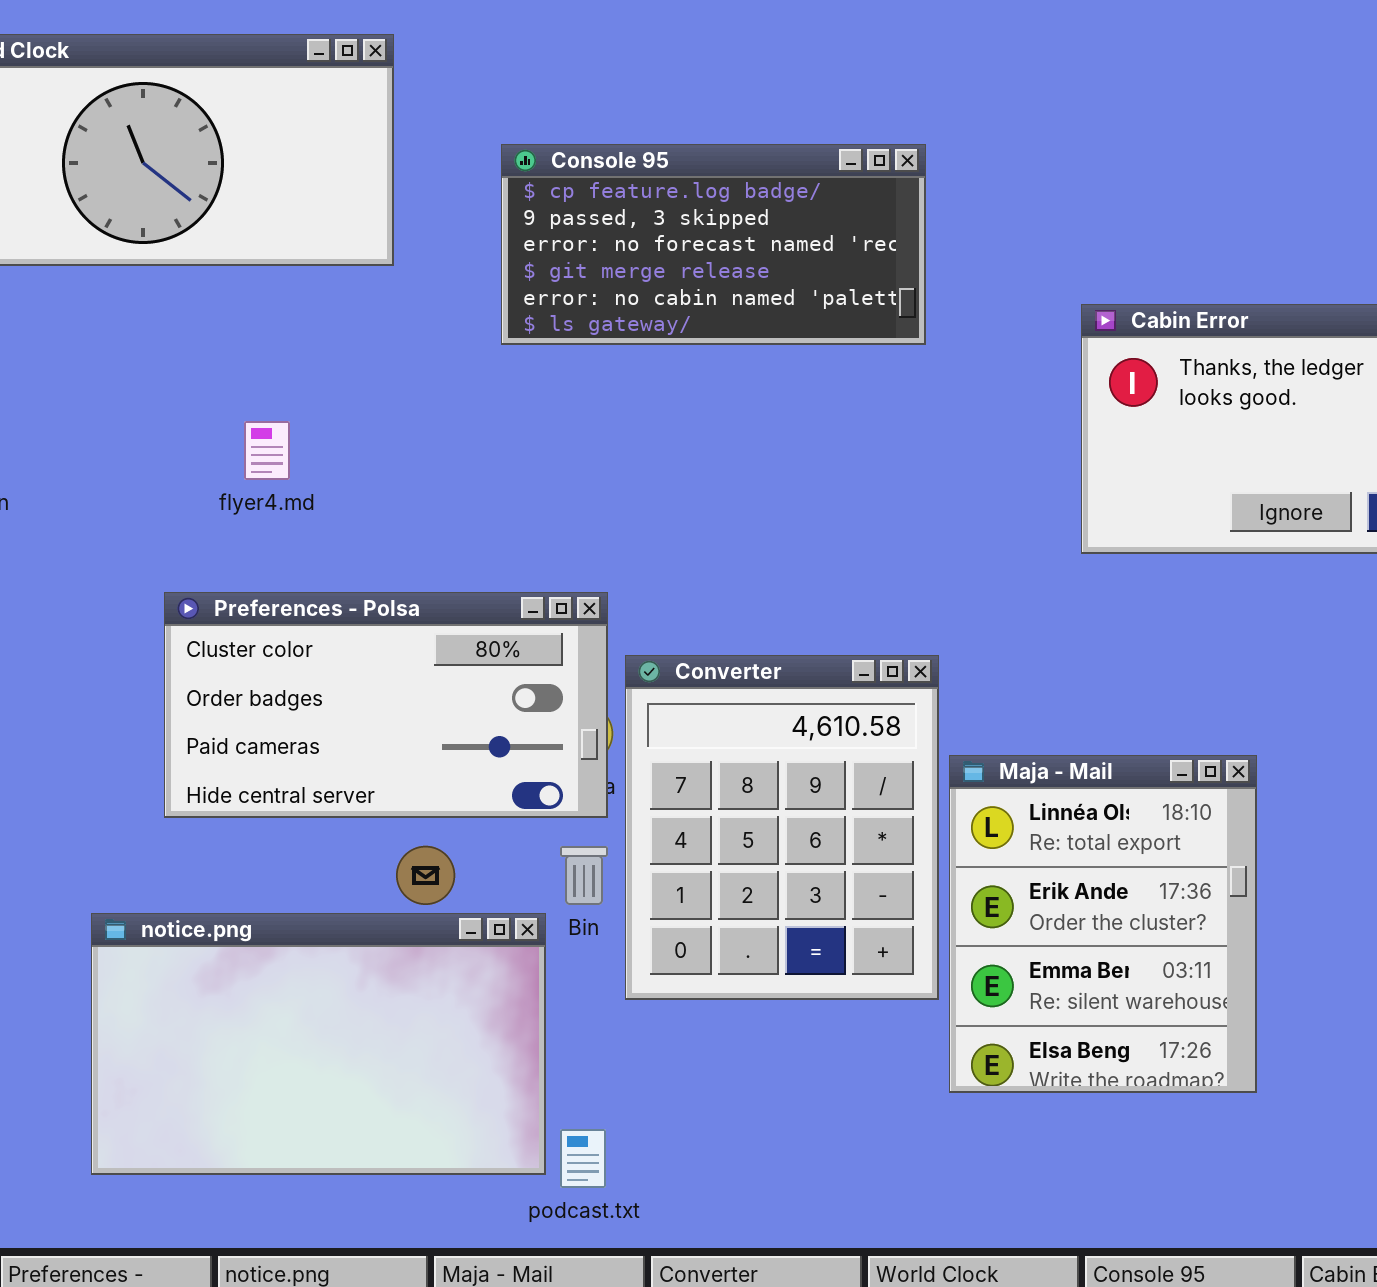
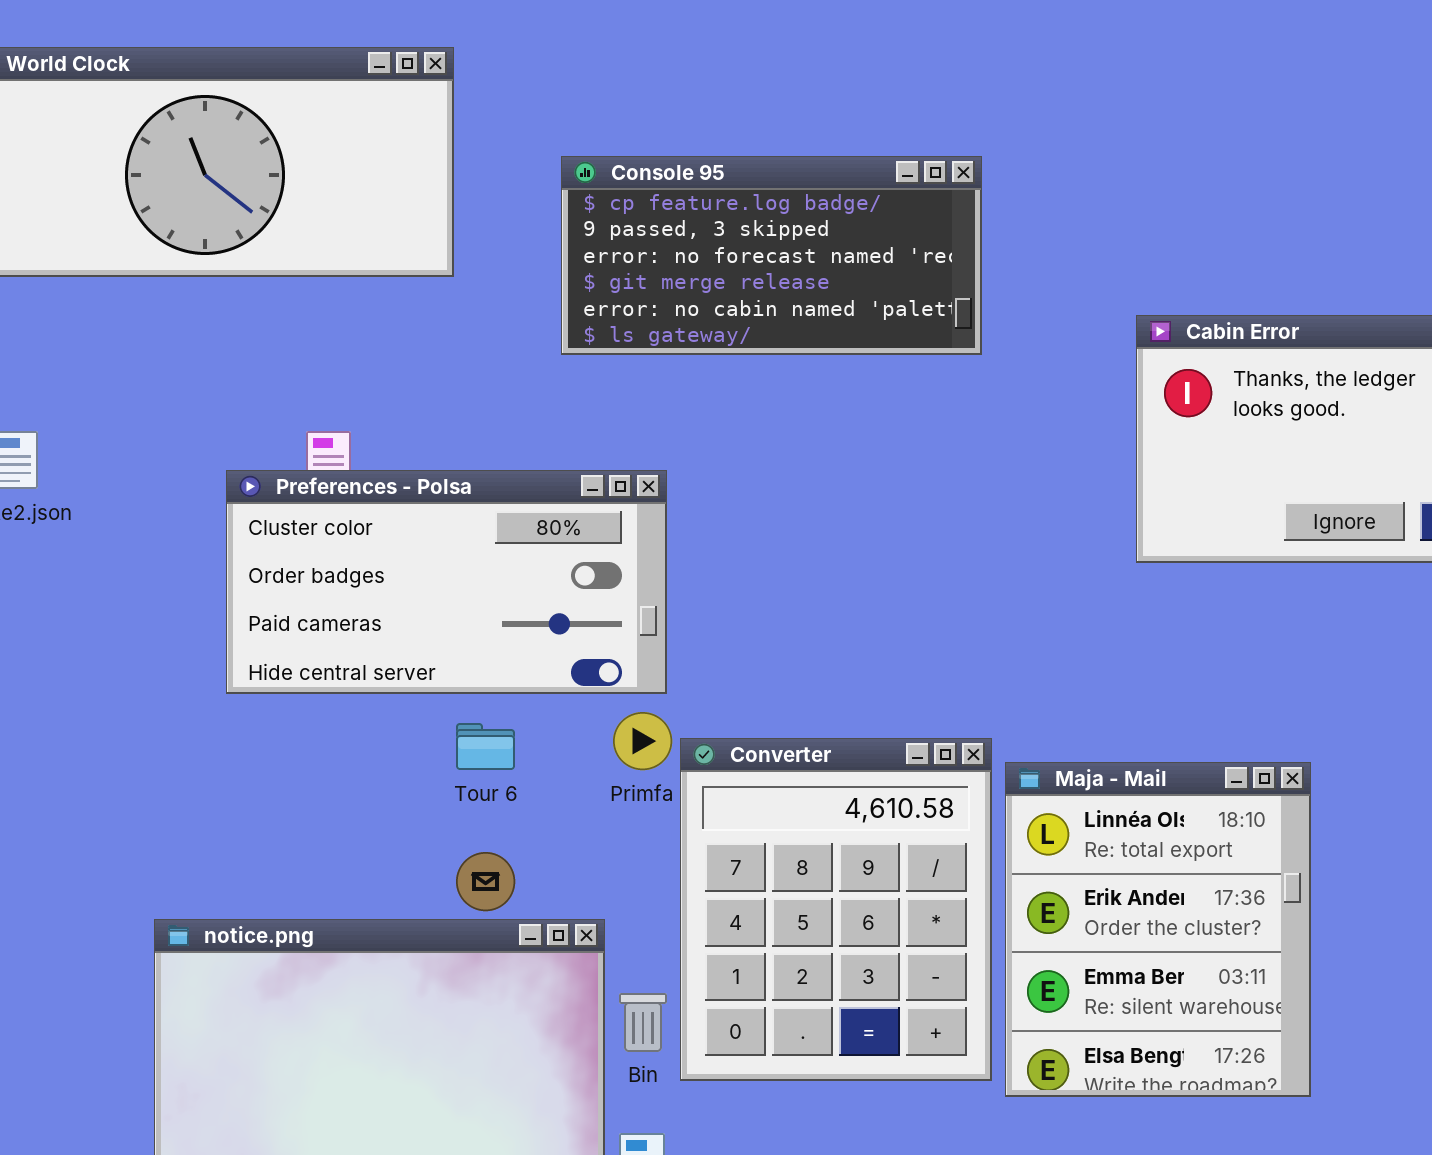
Preferences - Polsa: [164,592,608,818] -> [226,470,667,694], moved
Converter: [625,655,939,1000] -> [680,738,992,1081], moved
Bin: [560,846,608,905] -> [619,993,667,1052], moved

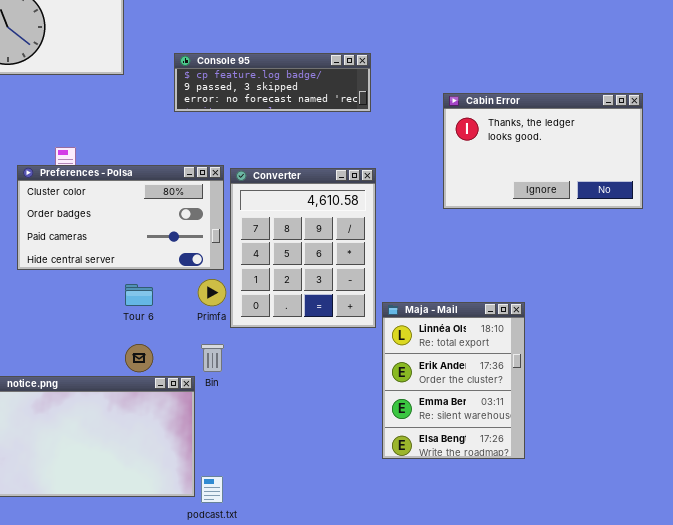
Console 95: [561,156,982,355] -> [174,53,371,112], resized
Converter: [680,738,992,1081] -> [230,168,376,328], moved
Bin: [619,993,667,1052] -> [201,344,224,372], moved

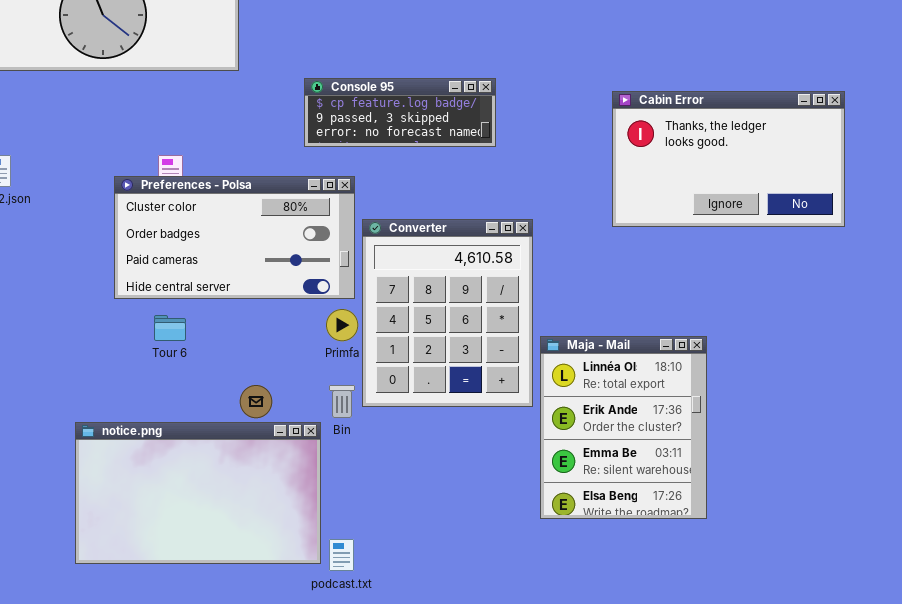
Console 95: [174,53,371,112] -> [304,78,496,147], moved, resized
Converter: [230,168,376,328] -> [362,219,533,407], moved
Tour 6: [125,284,153,306] -> [154,315,186,341], moved

